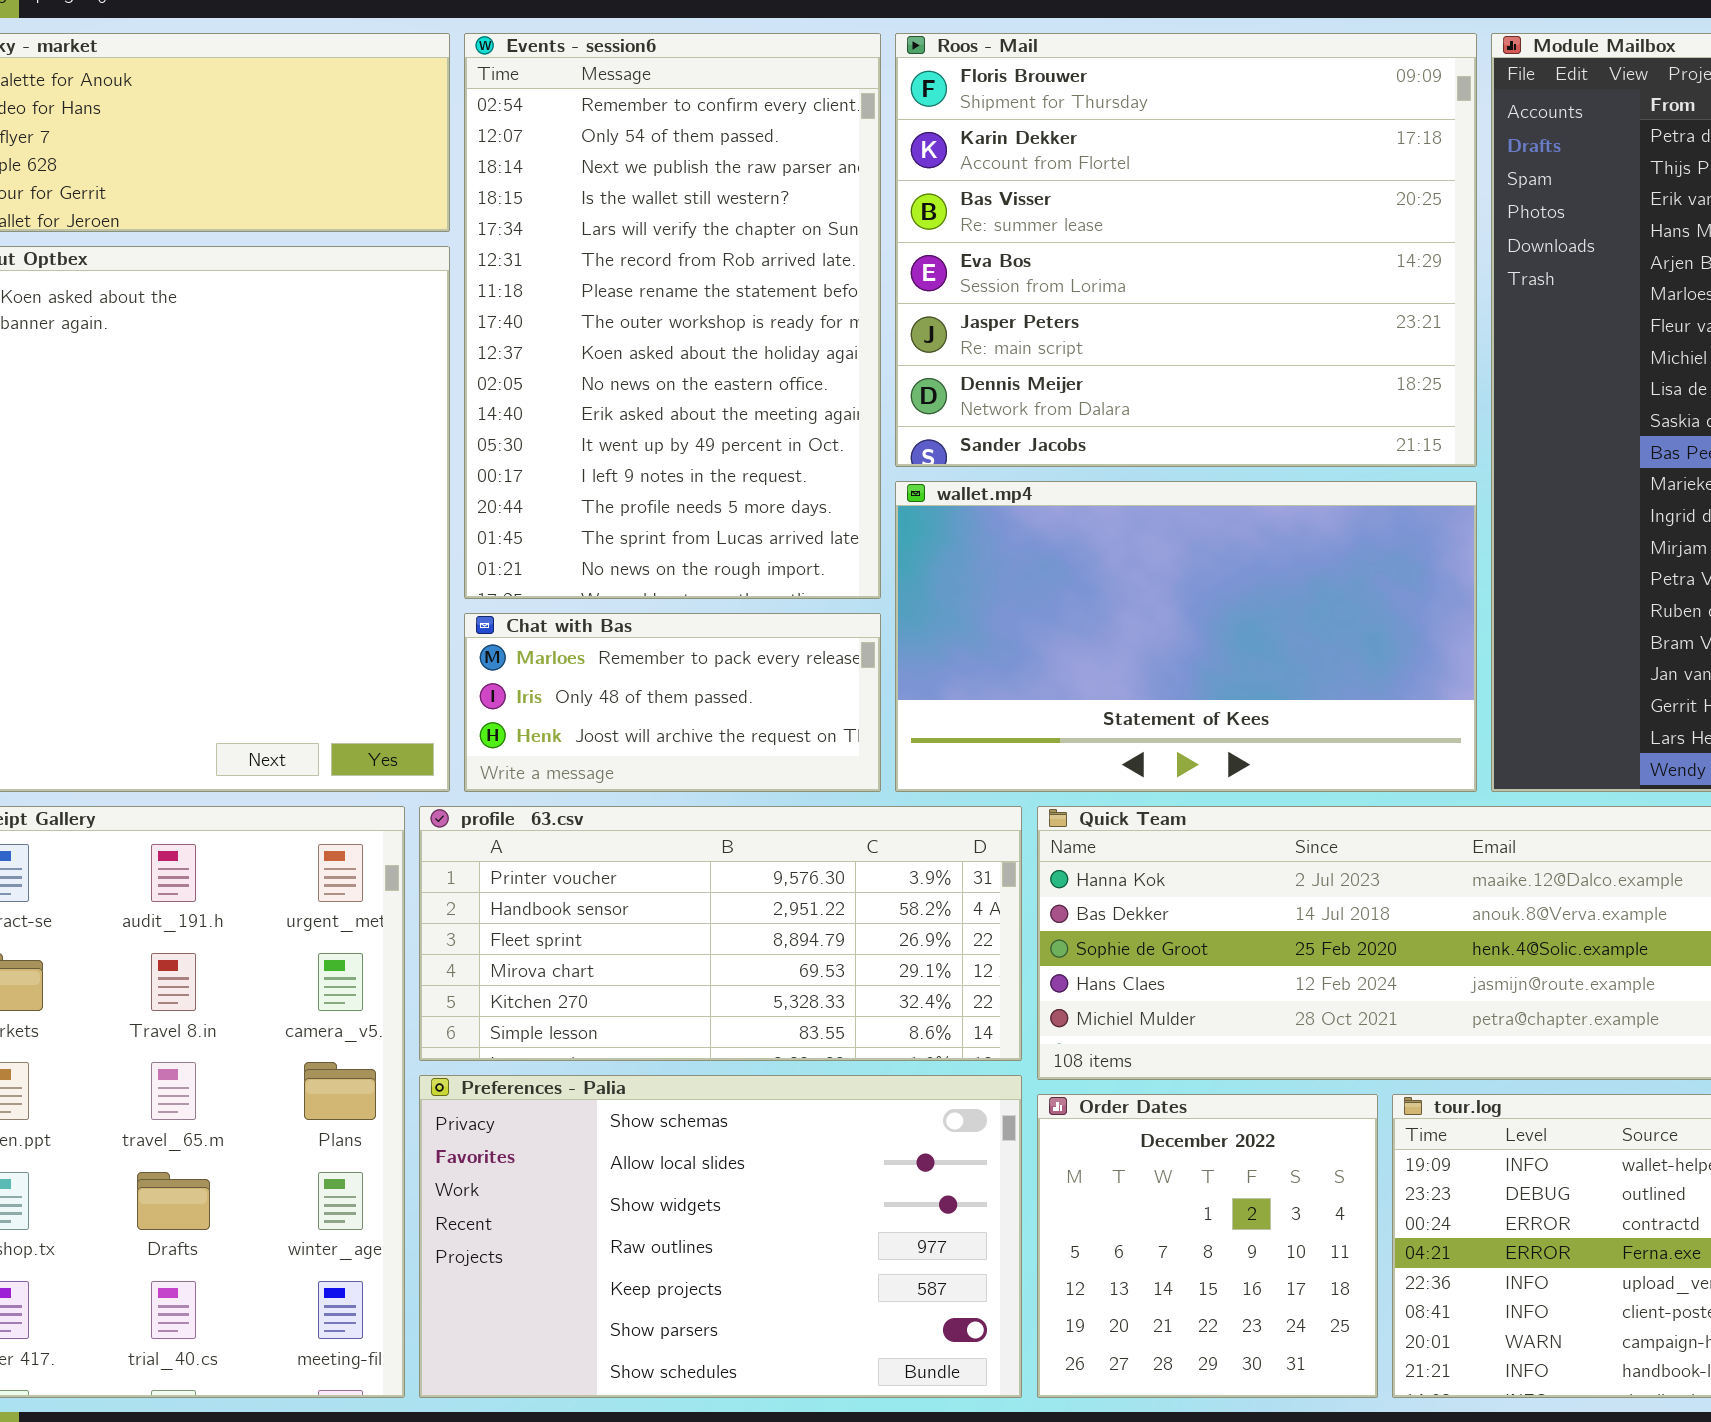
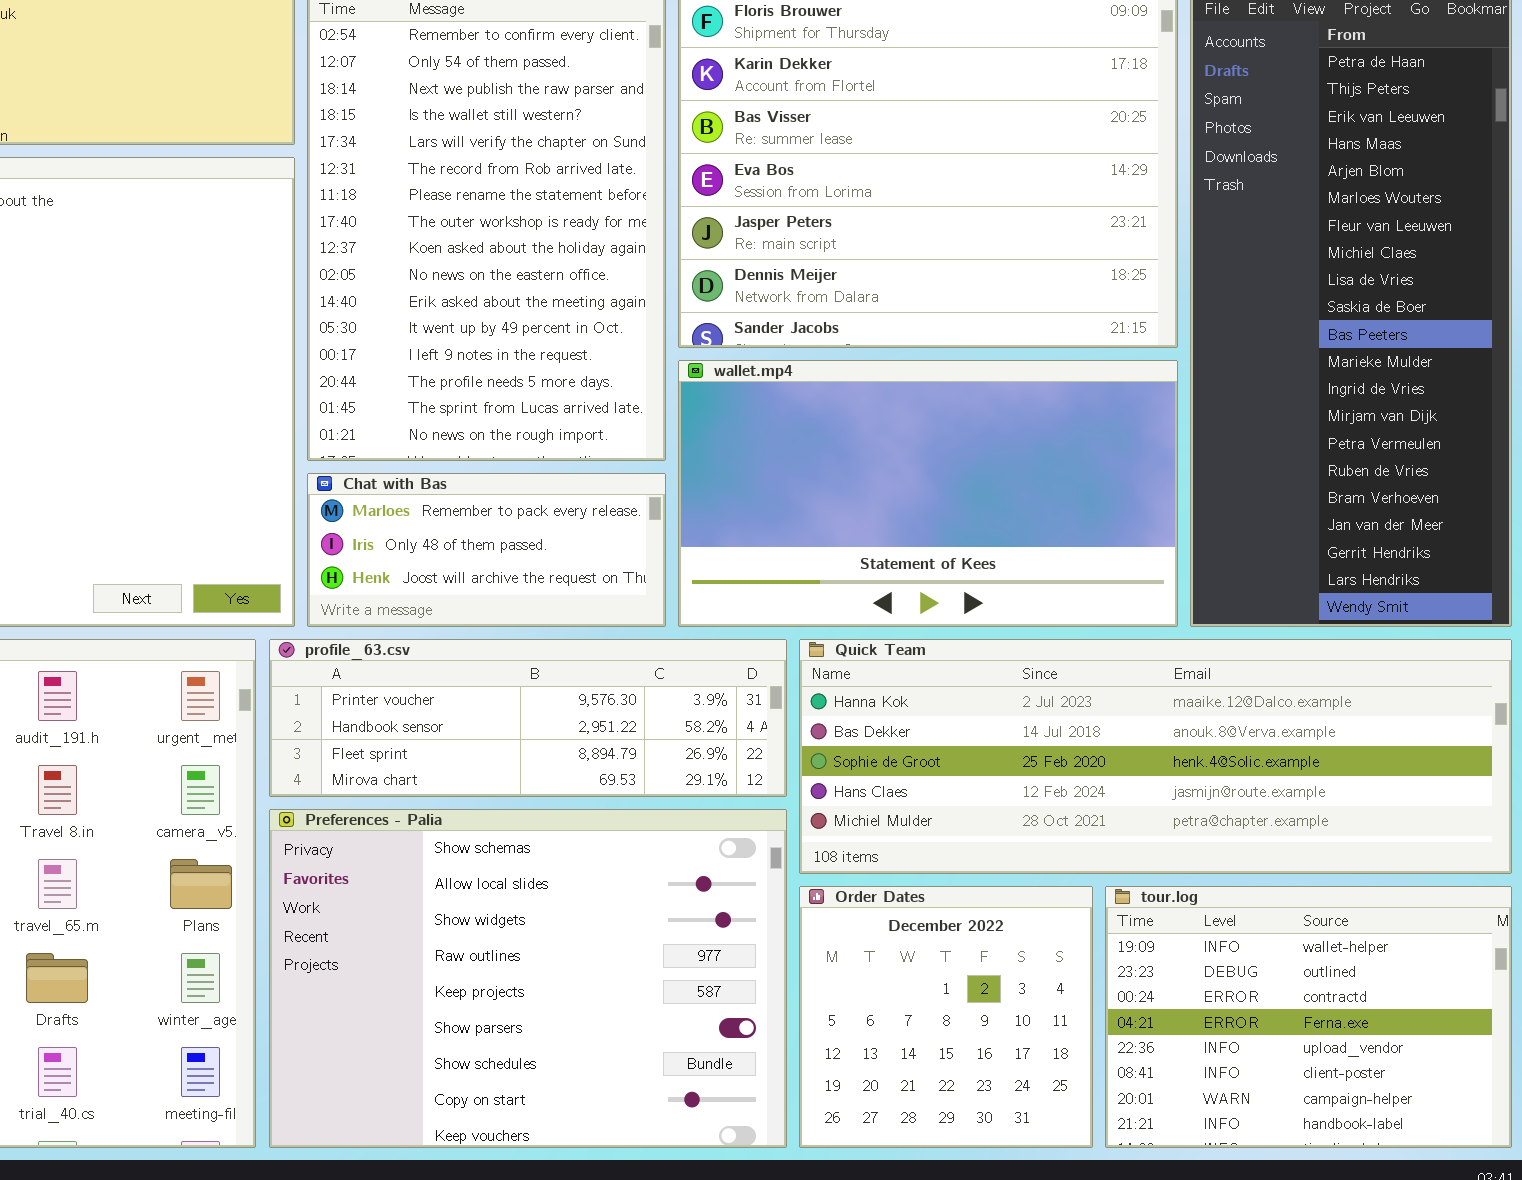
profile_63.csv: [419,806,1022,1061] -> [269,639,787,797], resized
Preferences - Palia: [419,1075,1022,1398] -> [269,809,787,1148], resized

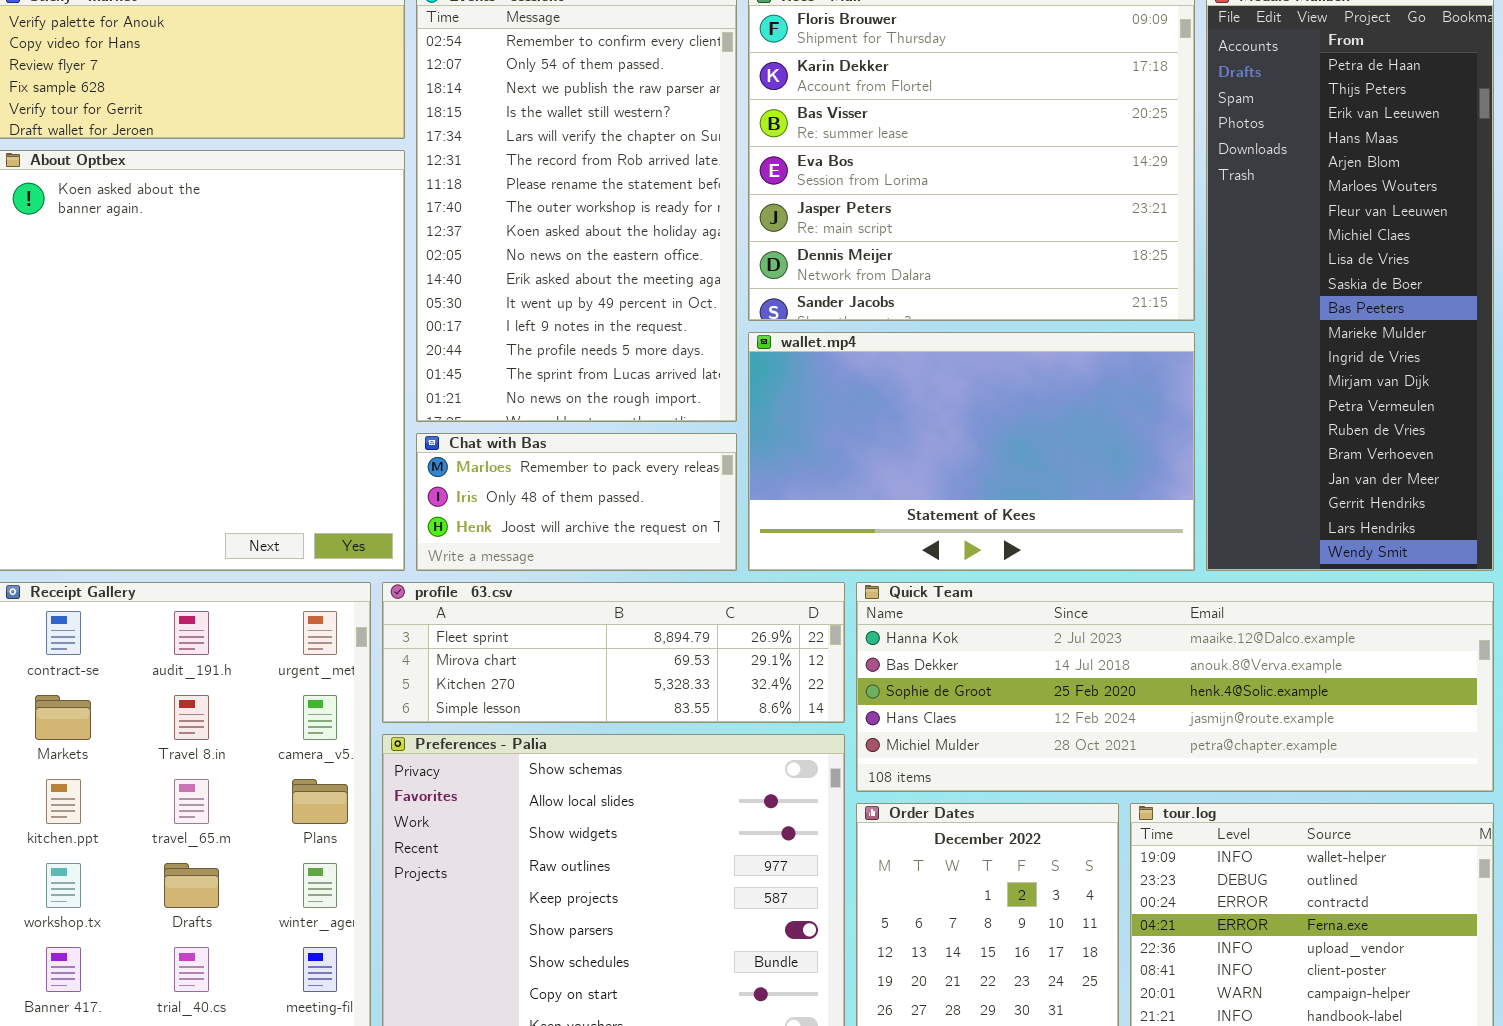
profile_63.csv: [269,639,787,797] -> [382,582,845,723], scrolled down 2 rows

